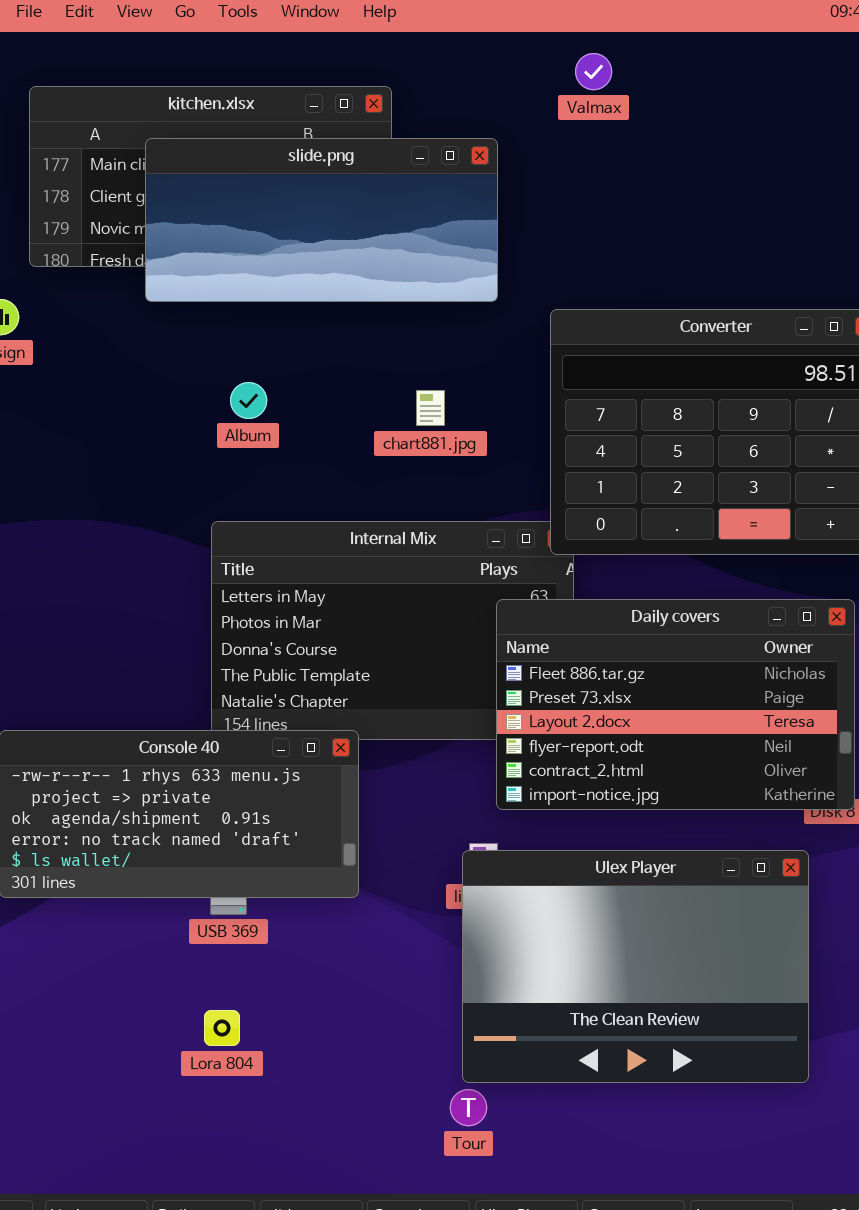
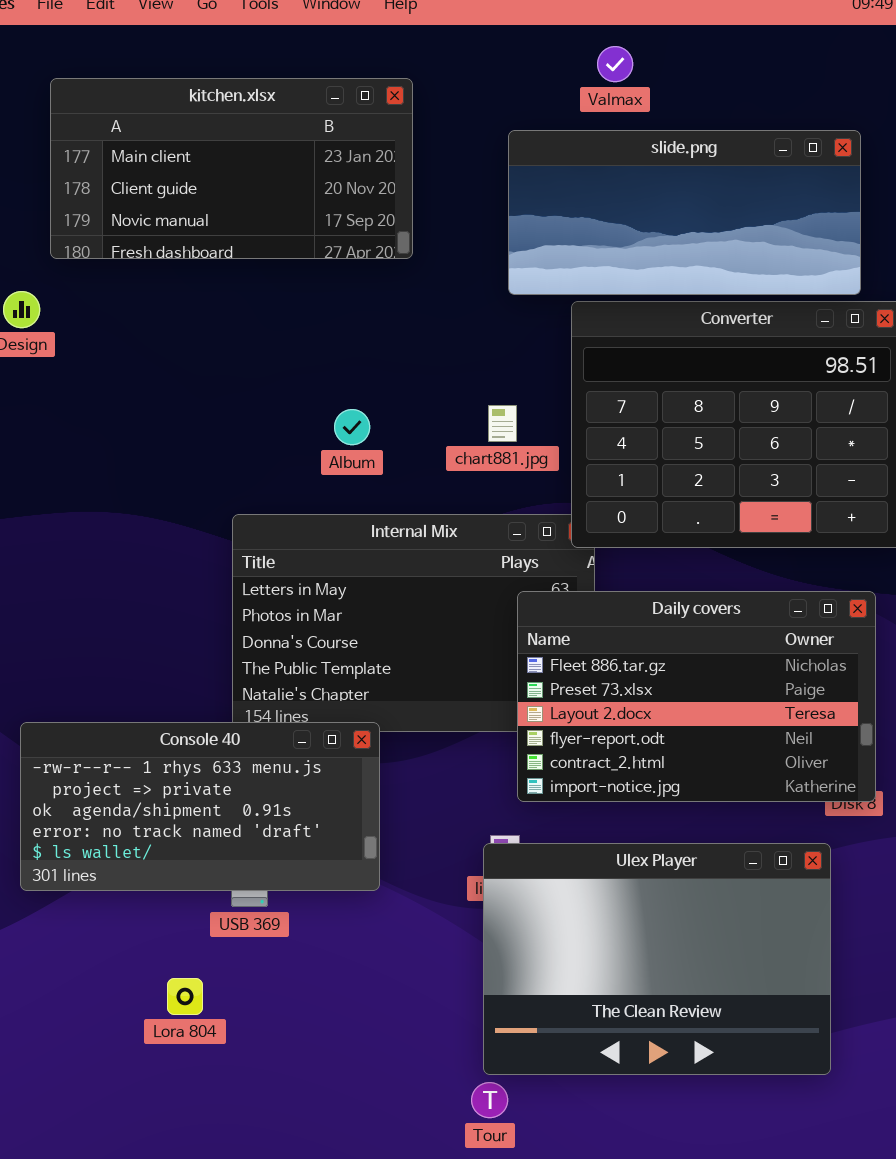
slide.png: [145,138,498,302] -> [508,130,861,295], moved
Album: [230,382,267,419] -> [334,409,370,445], moved
chart881.jpg: [416,390,445,426] -> [488,405,517,442], moved
Lora 804: [204,1010,240,1046] -> [167,978,203,1015], moved

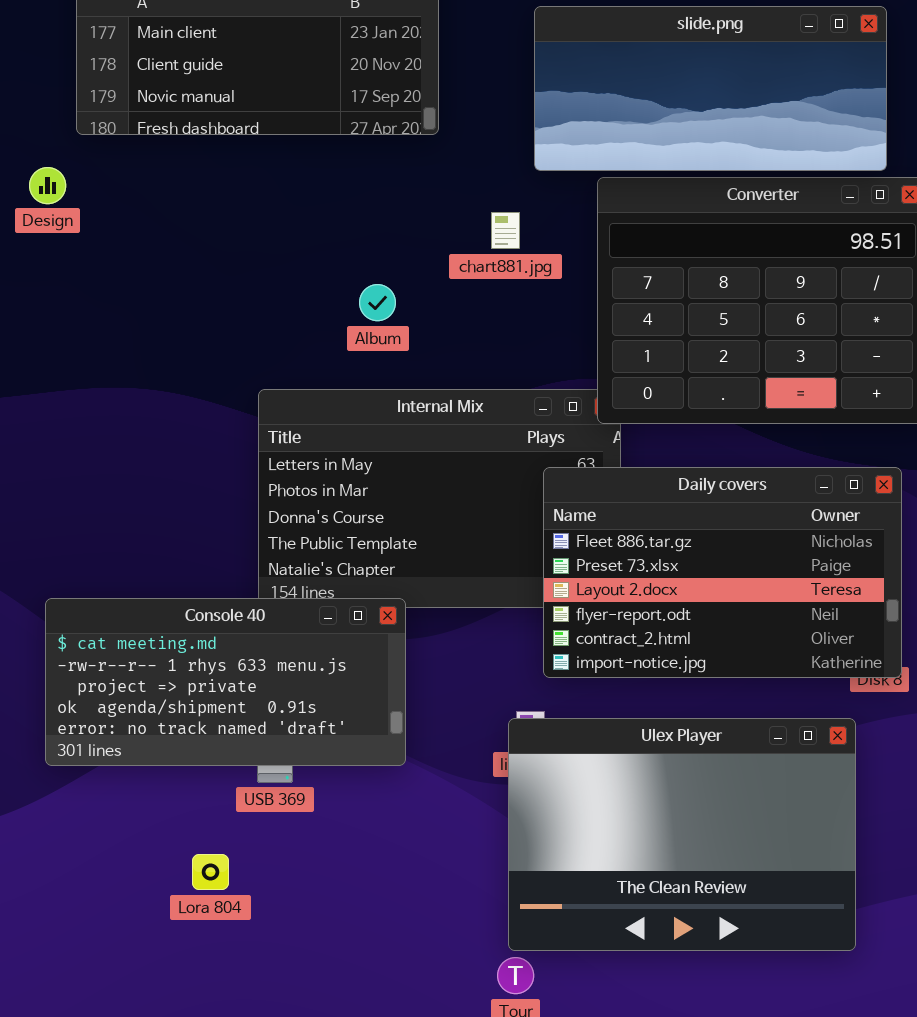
chart881.jpg: [488,405,517,442] -> [491,212,520,249], moved
Console 40: [20,722,380,891] -> [45,598,406,766], scrolled up 1 row

